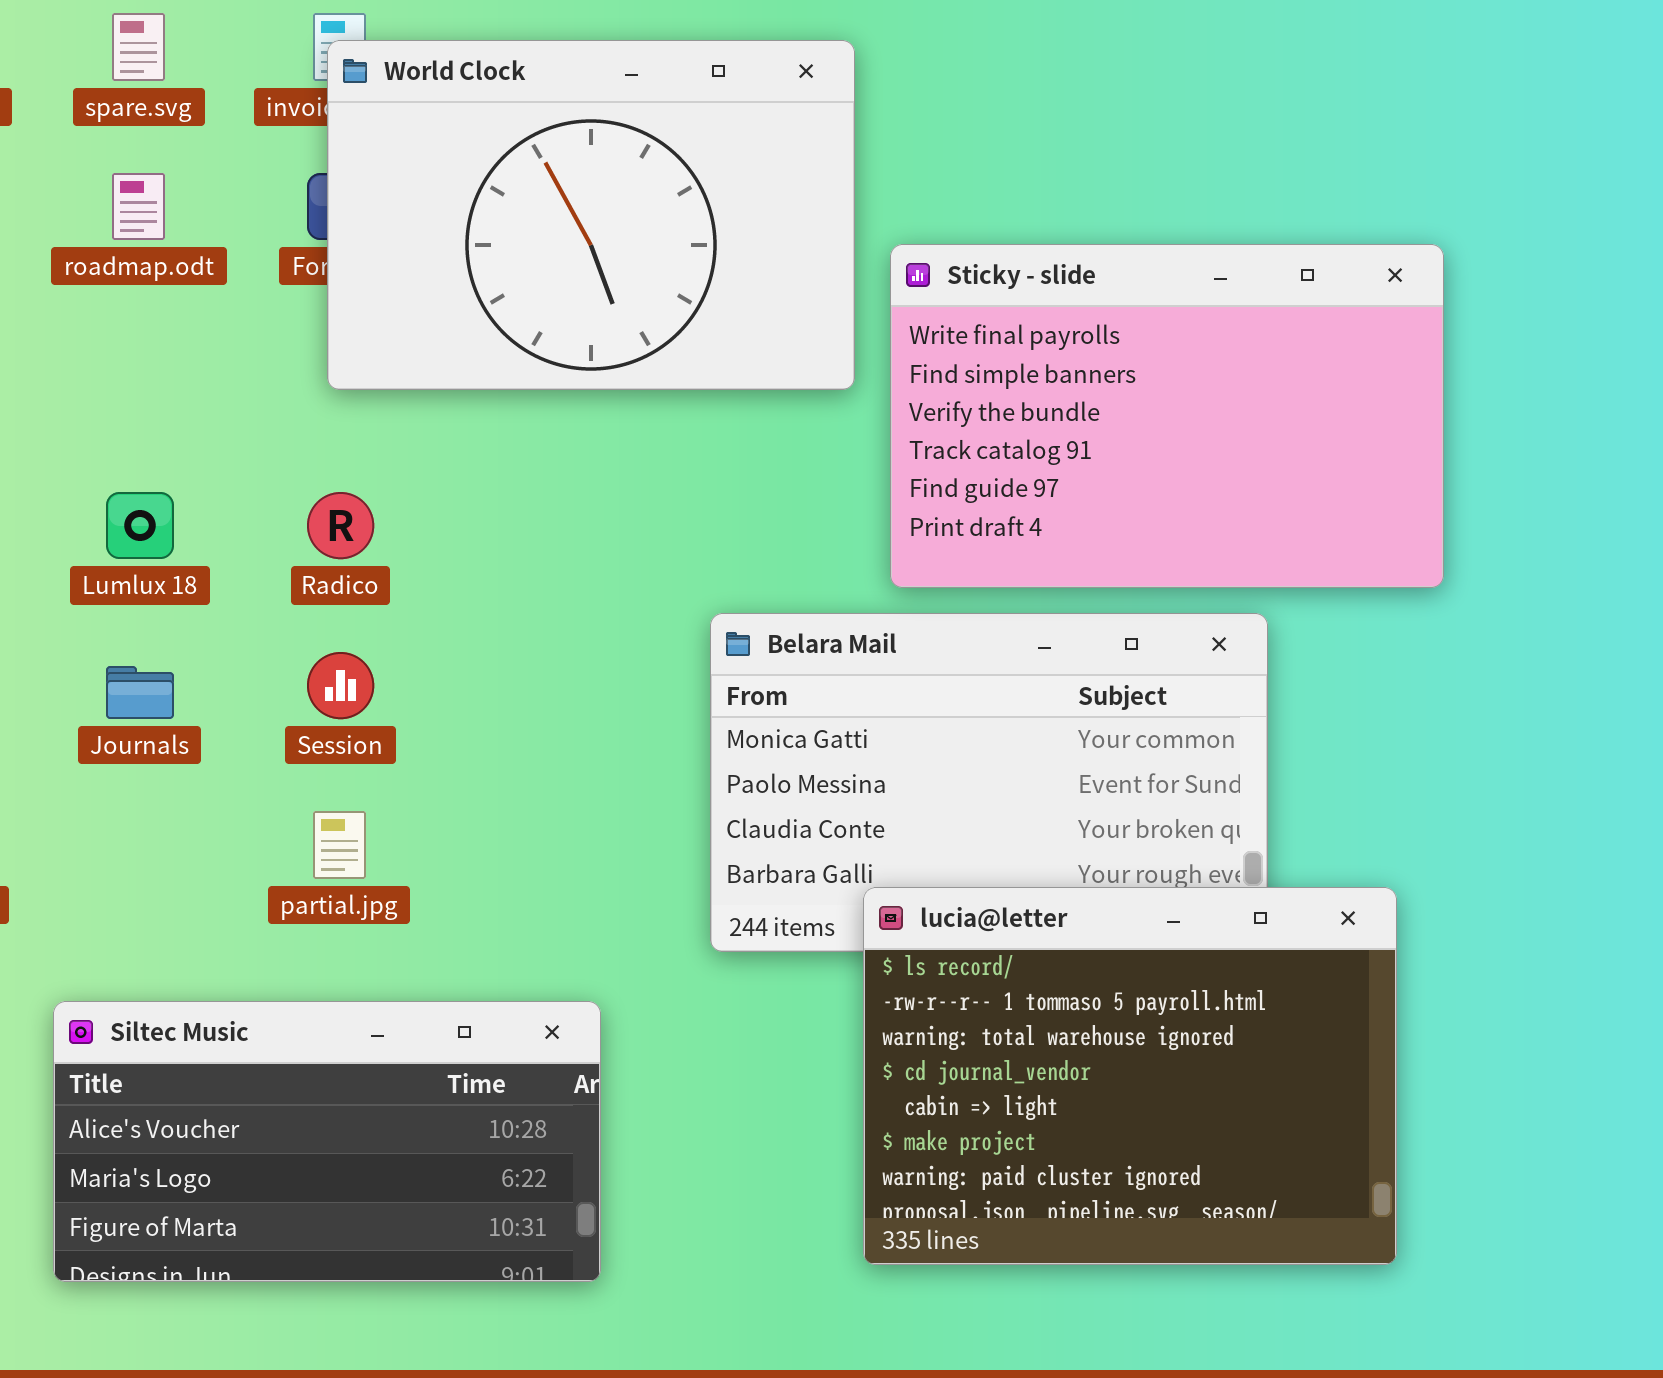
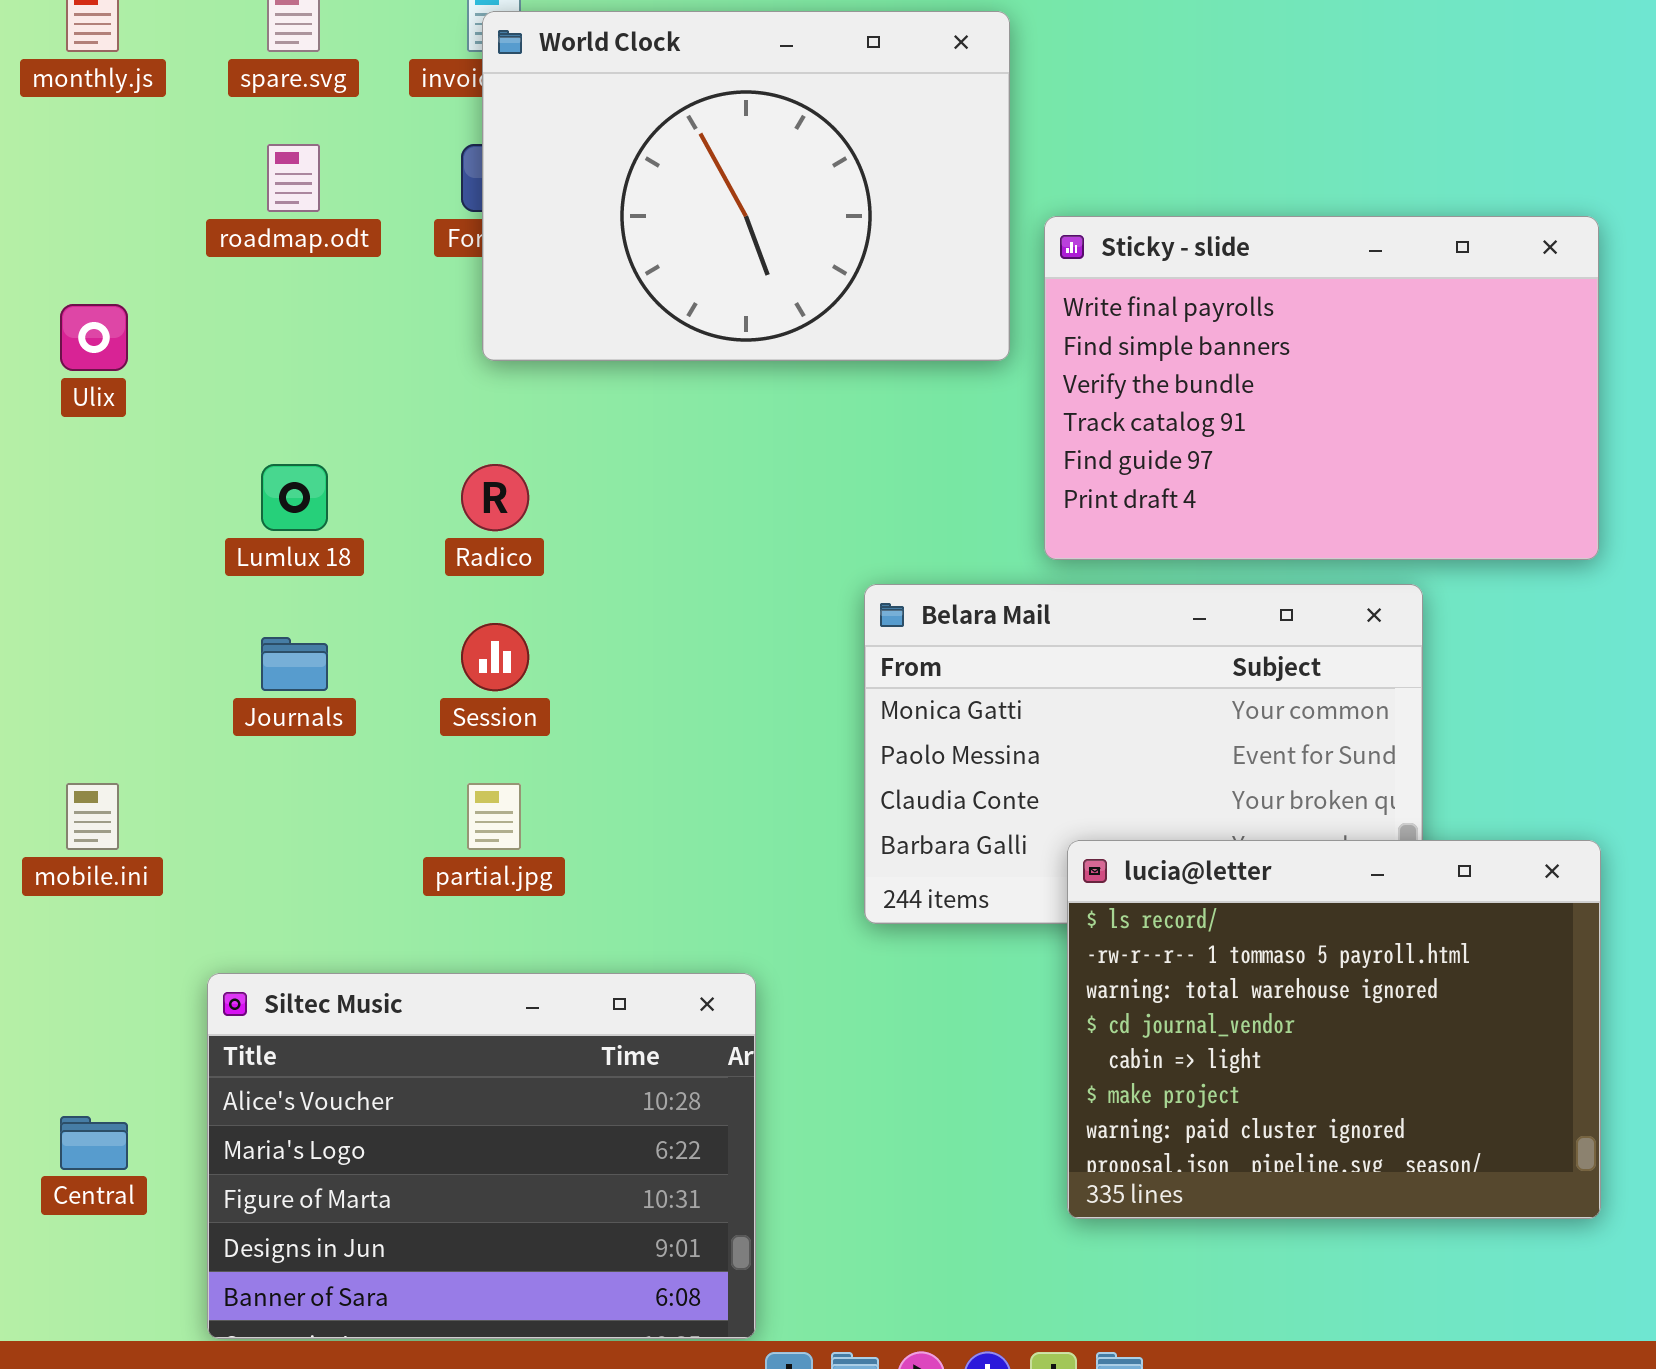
lucia@letter: [863,887,1397,1265] -> [1067,840,1601,1219], moved
Siltec Music: [53,1001,601,1282] -> [207,973,756,1339], resized

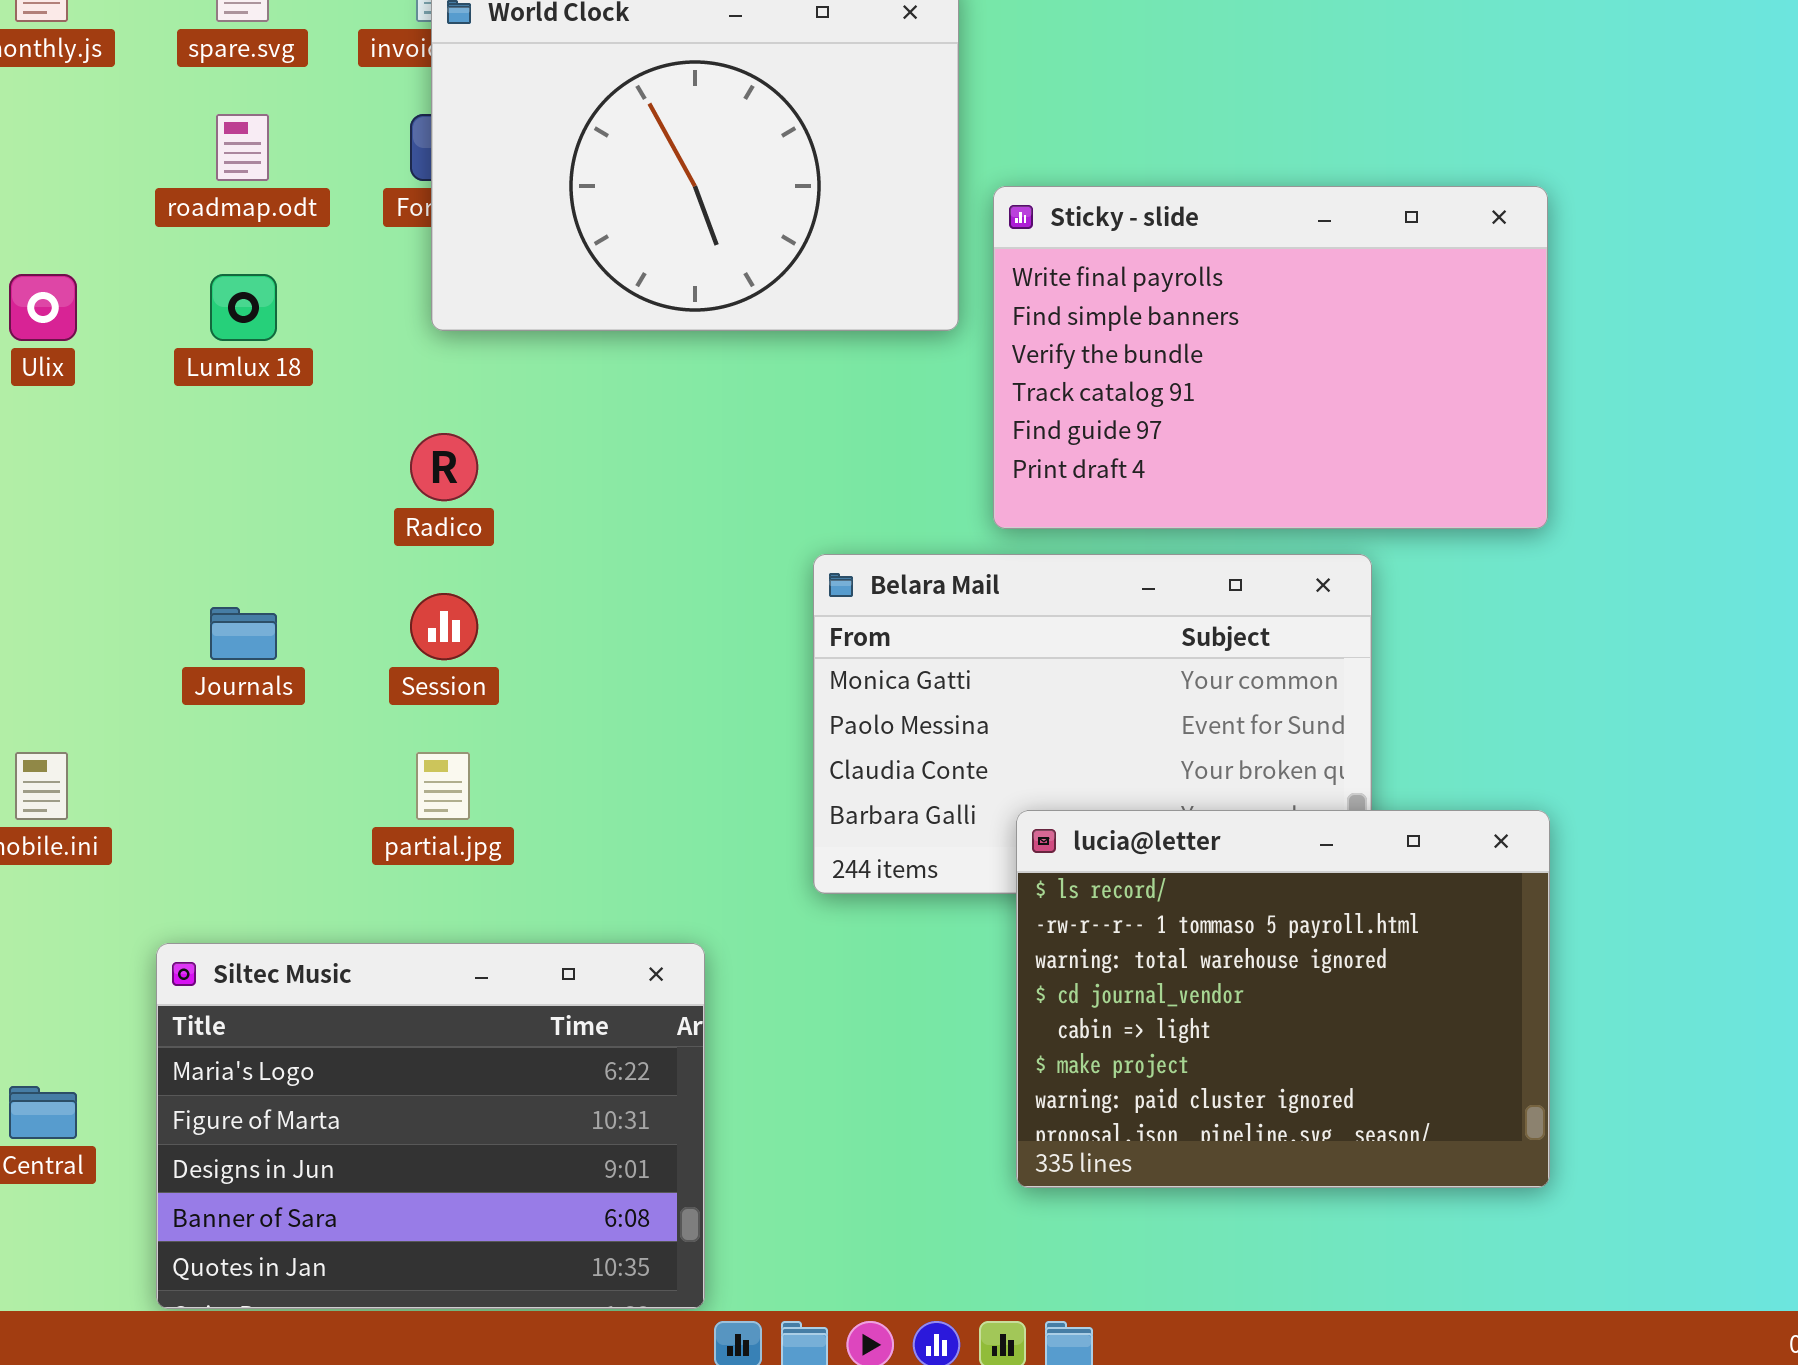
Lumlux 18: [261,464,328,531] -> [210,274,277,341], moved
Siltec Music: [207,973,756,1339] -> [156,943,705,1309], scrolled down 1 row

